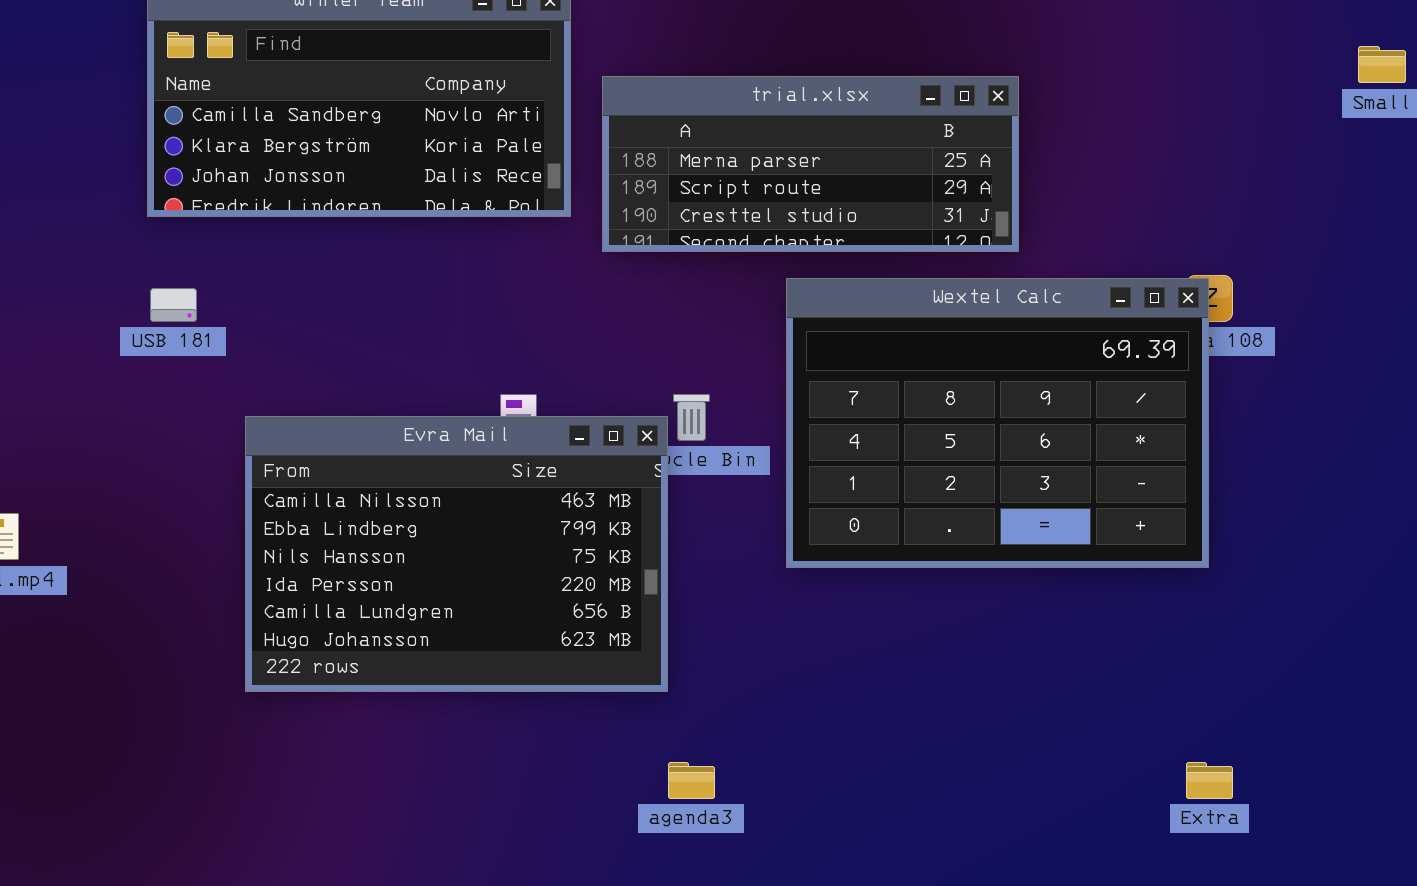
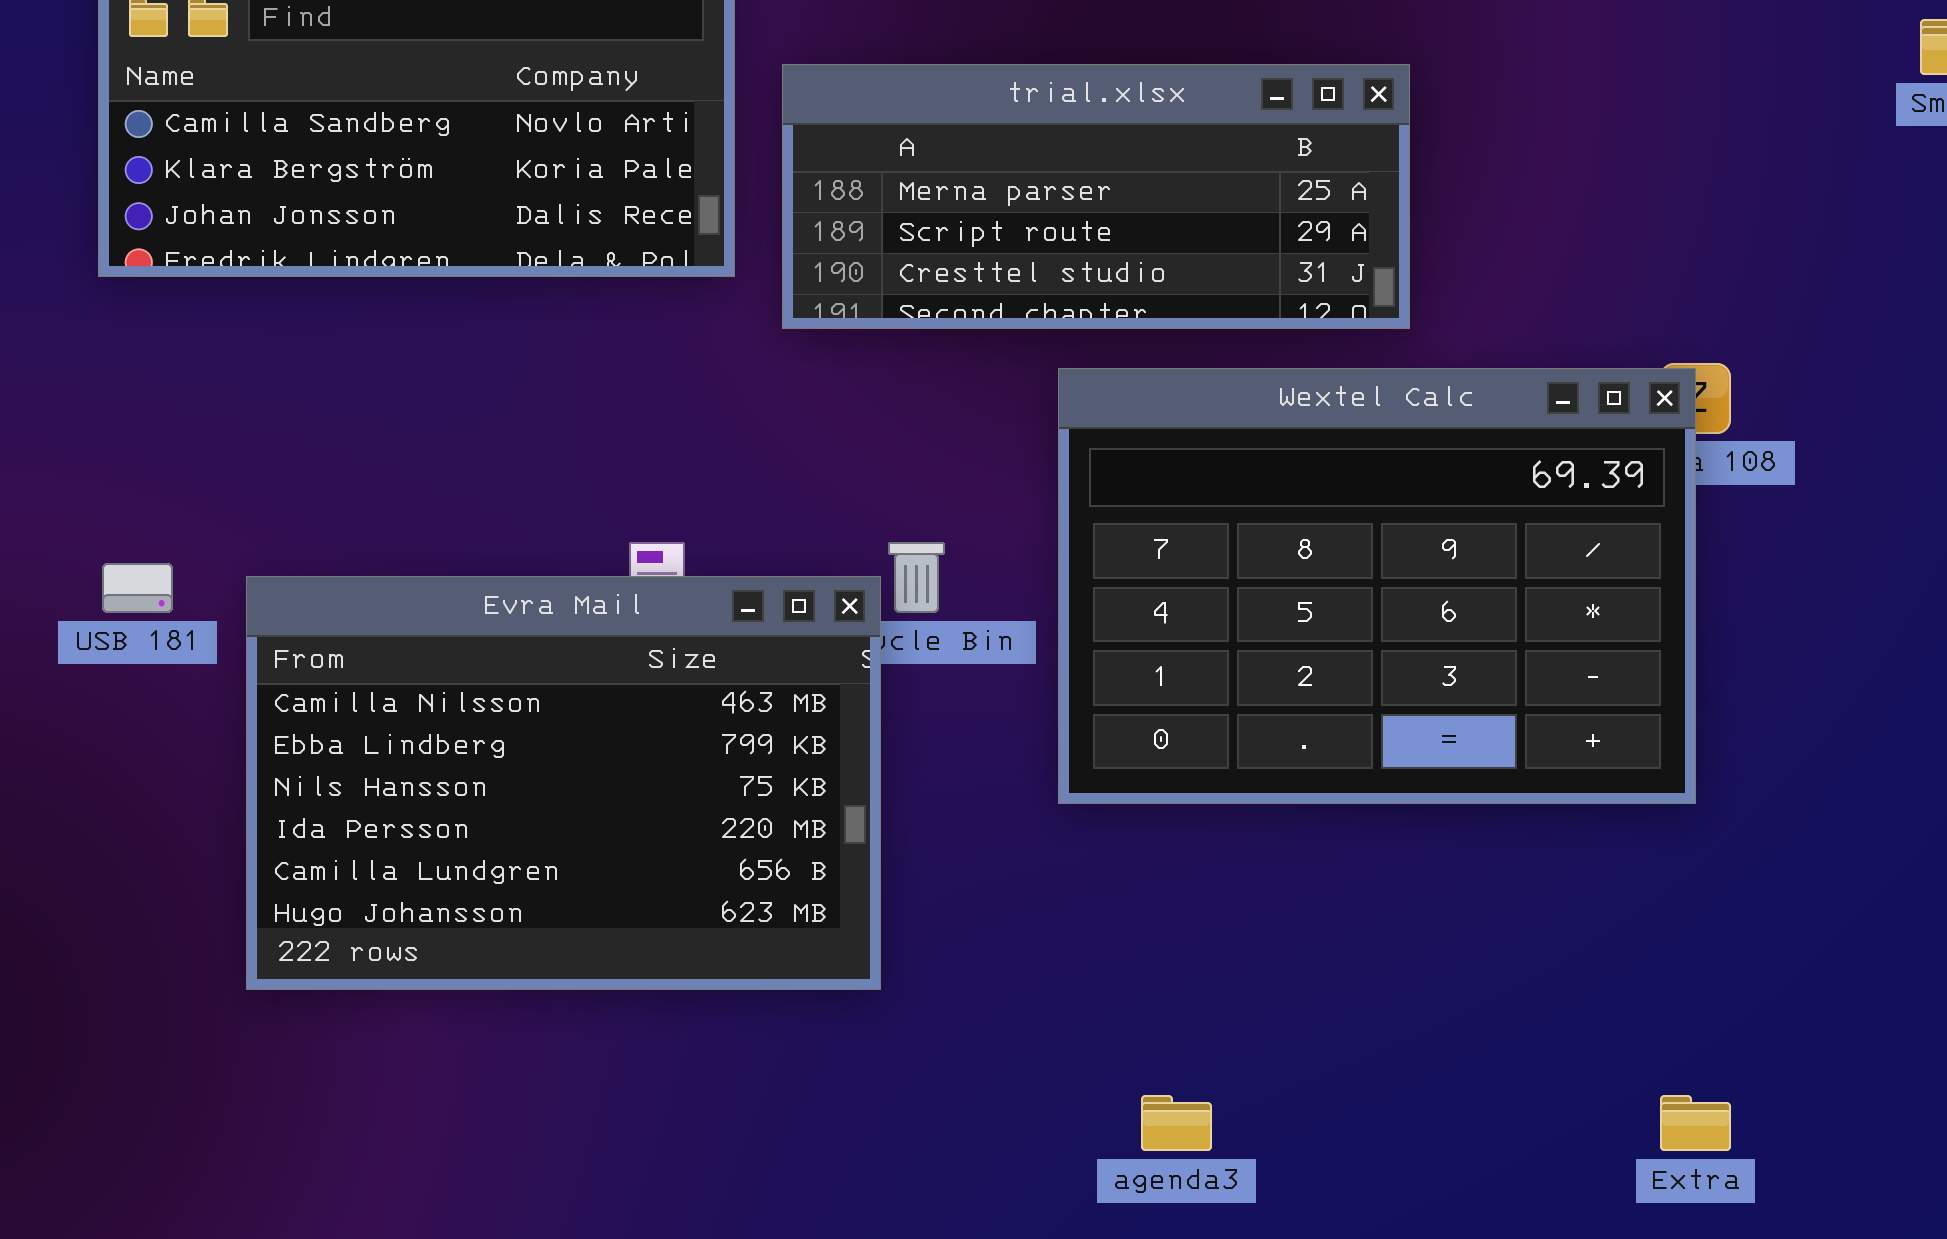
USB 181: [150,288,197,322] -> [102,563,173,613], moved
agenda3: [668,762,715,799] -> [1141,1095,1212,1151], moved

